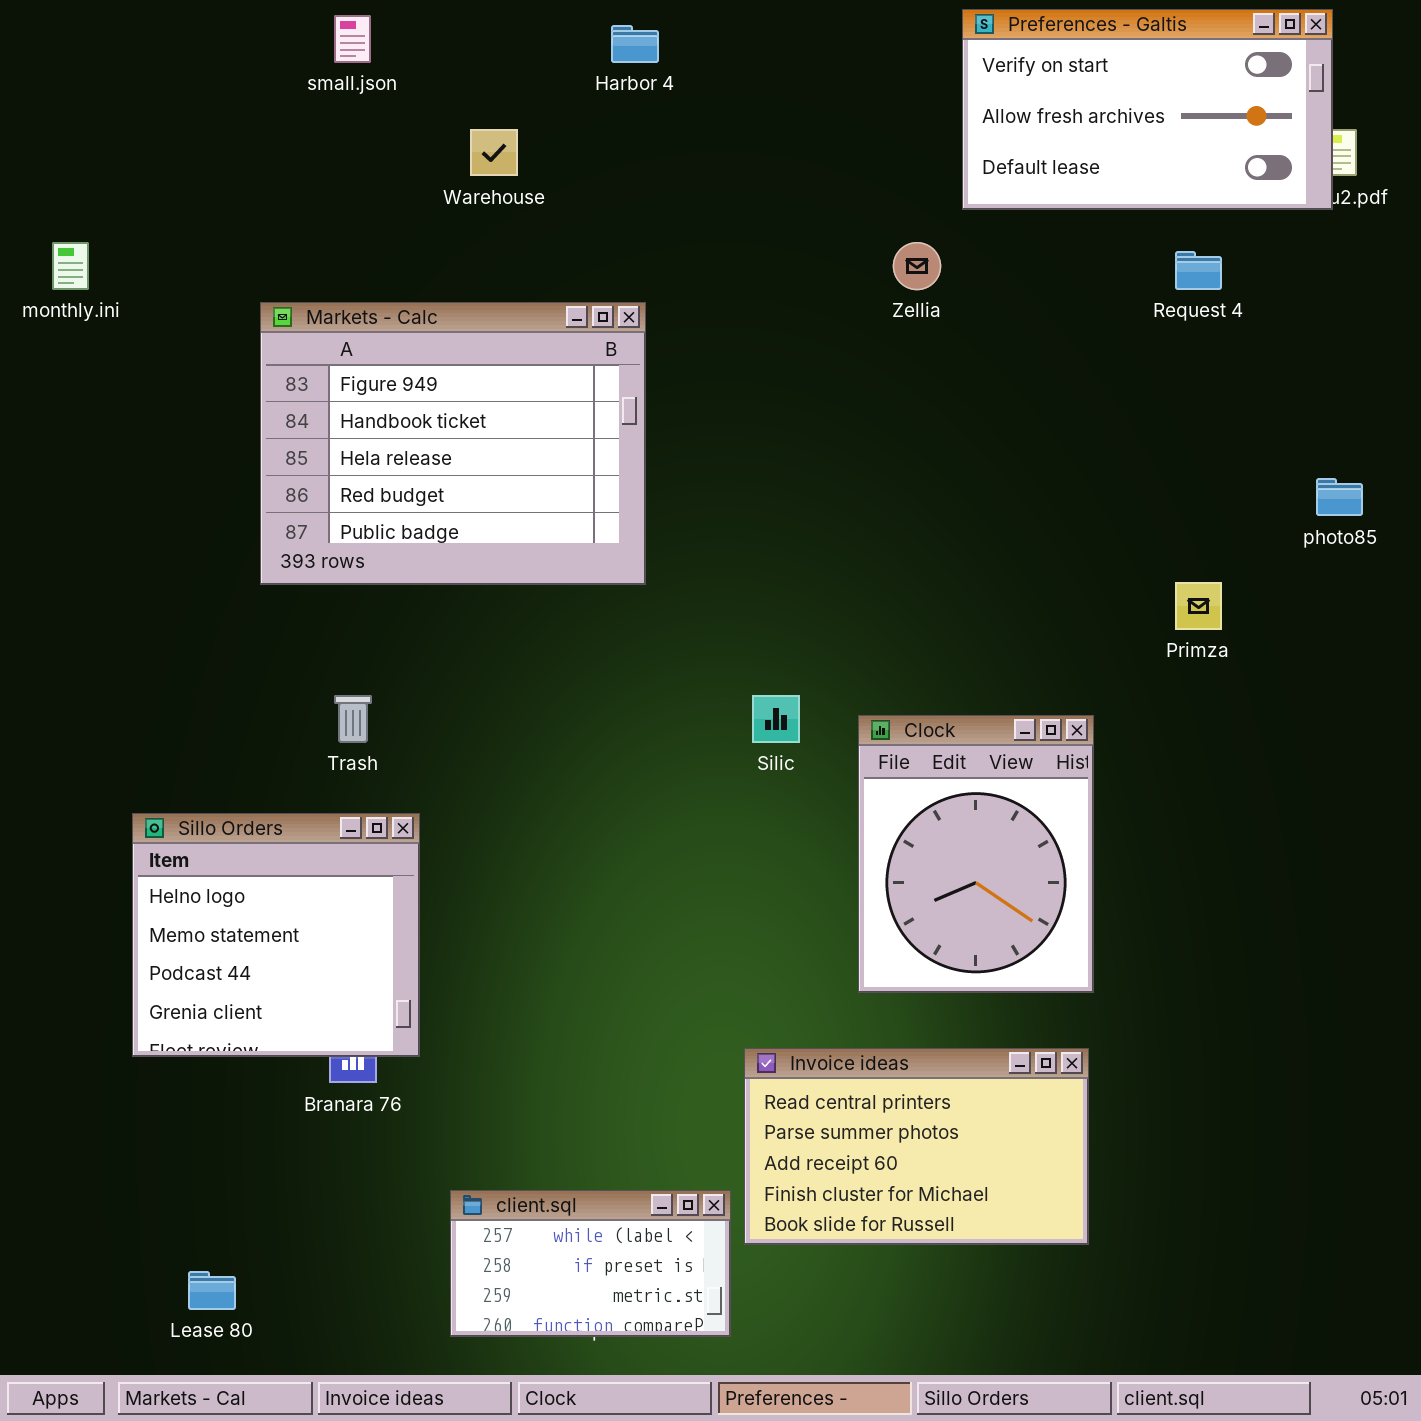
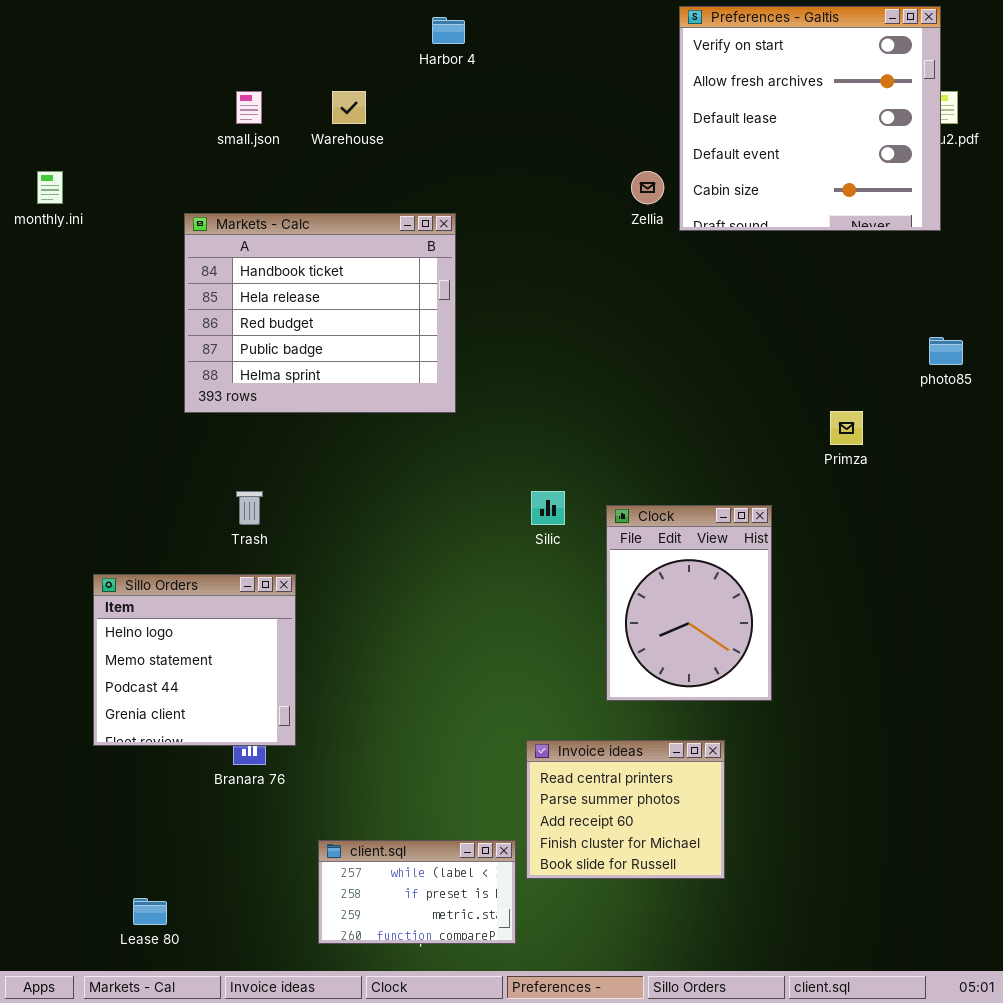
Preferences - Galtis: [962,9,1333,210] -> [679,6,941,231], resized
small.json: [334,15,371,63] -> [236,91,262,124], moved
Markets - Calc: [260,302,646,585] -> [184,213,456,413], scrolled down 1 row
Invoice ideas: [744,1048,1089,1245] -> [526,740,725,879], resized

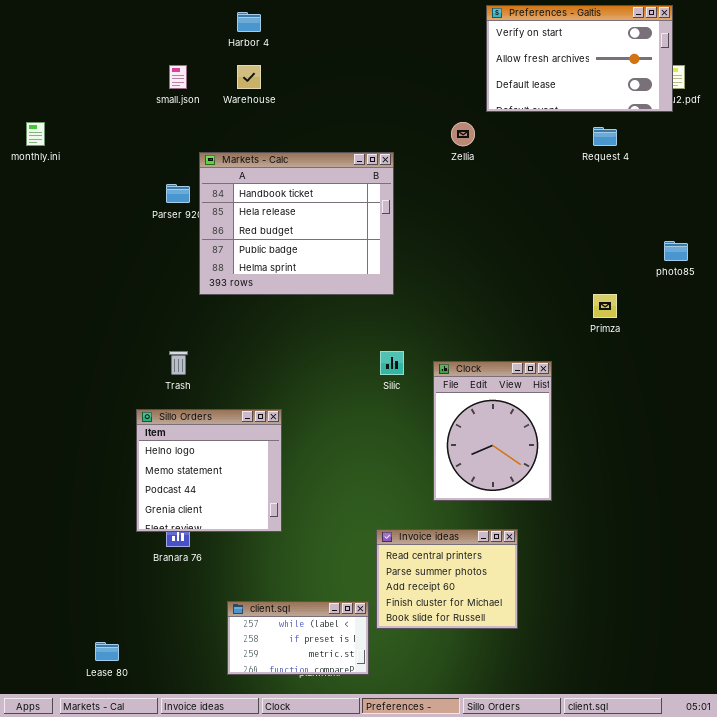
Preferences - Galtis: [679,6,941,231] -> [486,5,673,112], resized
Harbor 4: [432,17,465,44] -> [237,12,261,32], moved
Markets - Calc: [184,213,456,413] -> [199,152,394,295], moved
Sillo Orders: [93,574,296,746] -> [136,409,282,532], moved

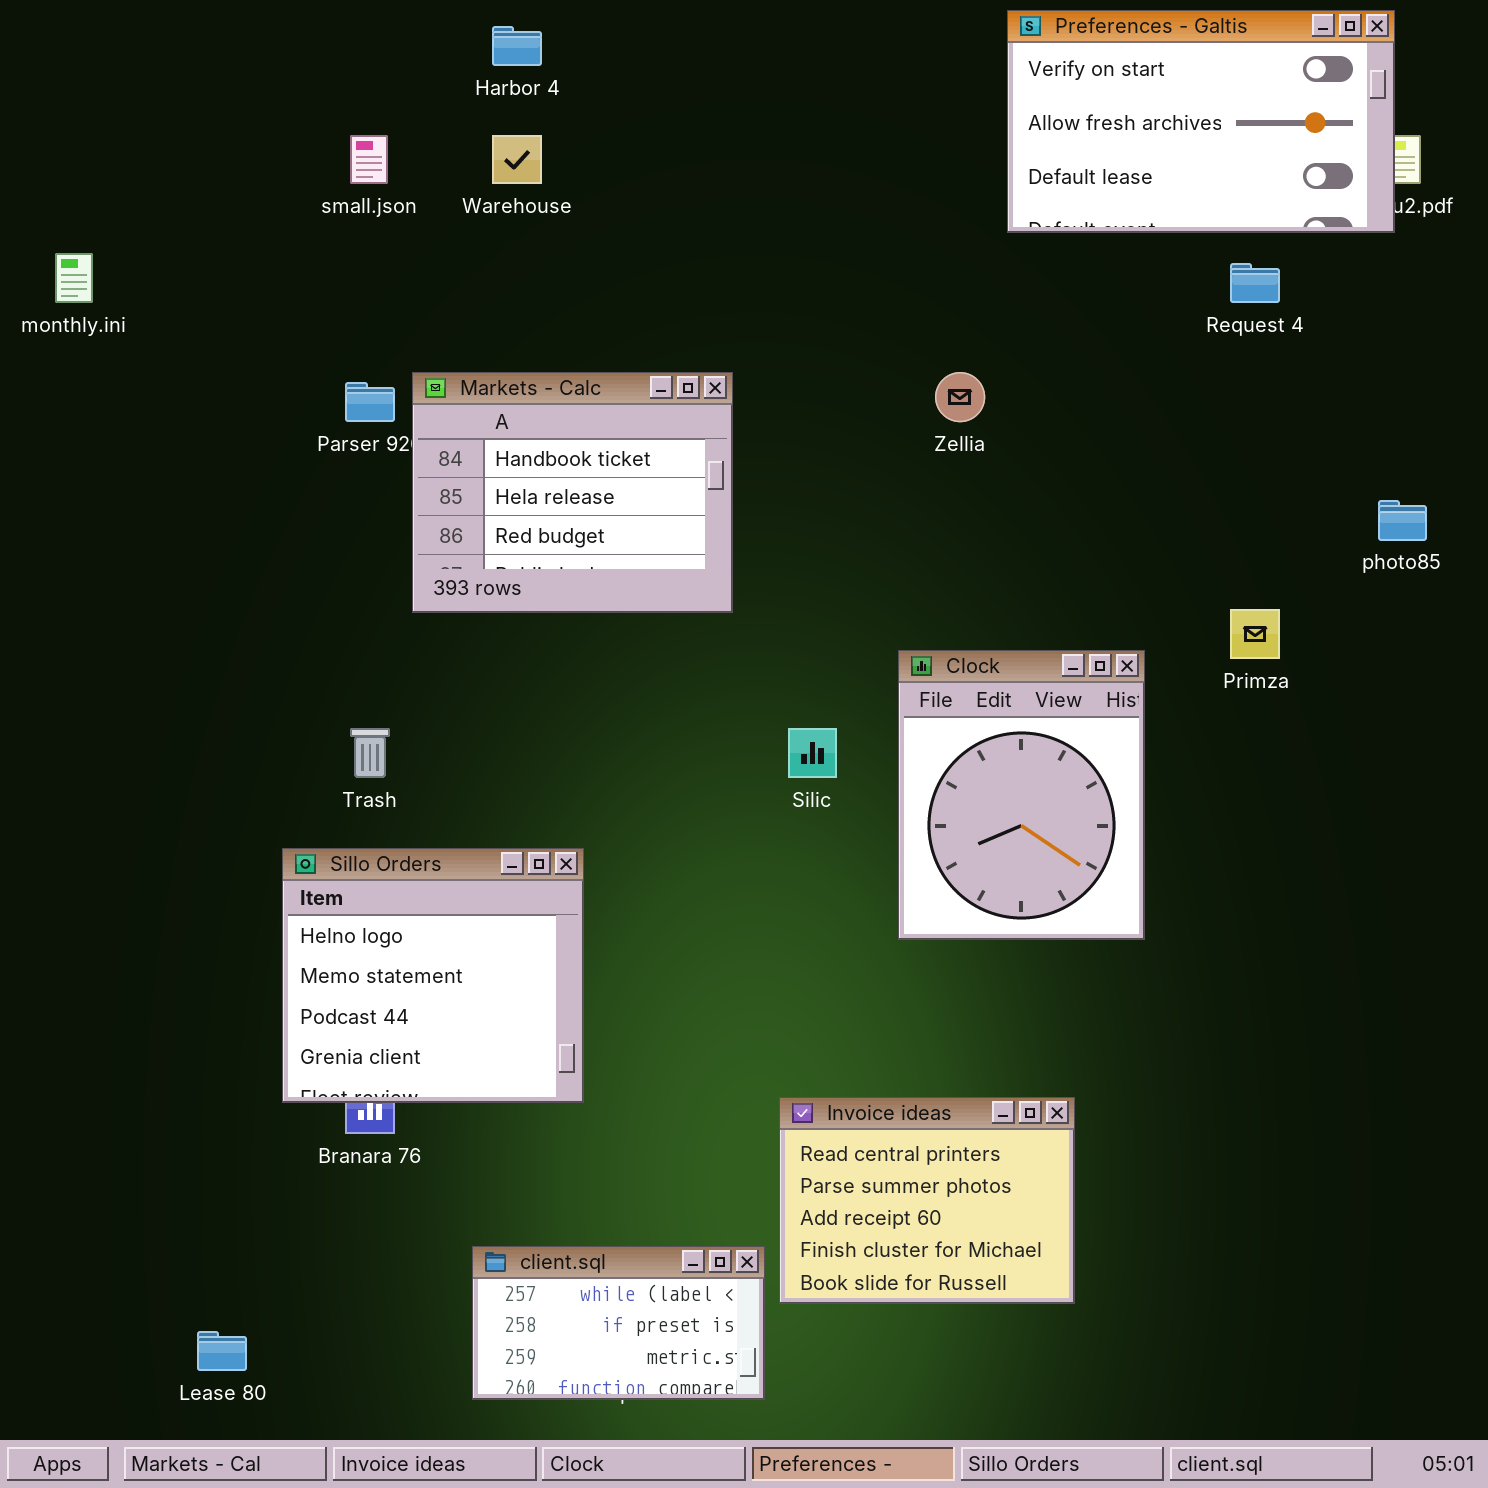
Zellia: [451,122,475,146] -> [935,372,985,422], moved
Markets - Calc: [199,152,394,295] -> [412,372,733,613], resized
Clock: [433,361,552,501] -> [898,650,1145,940], moved

